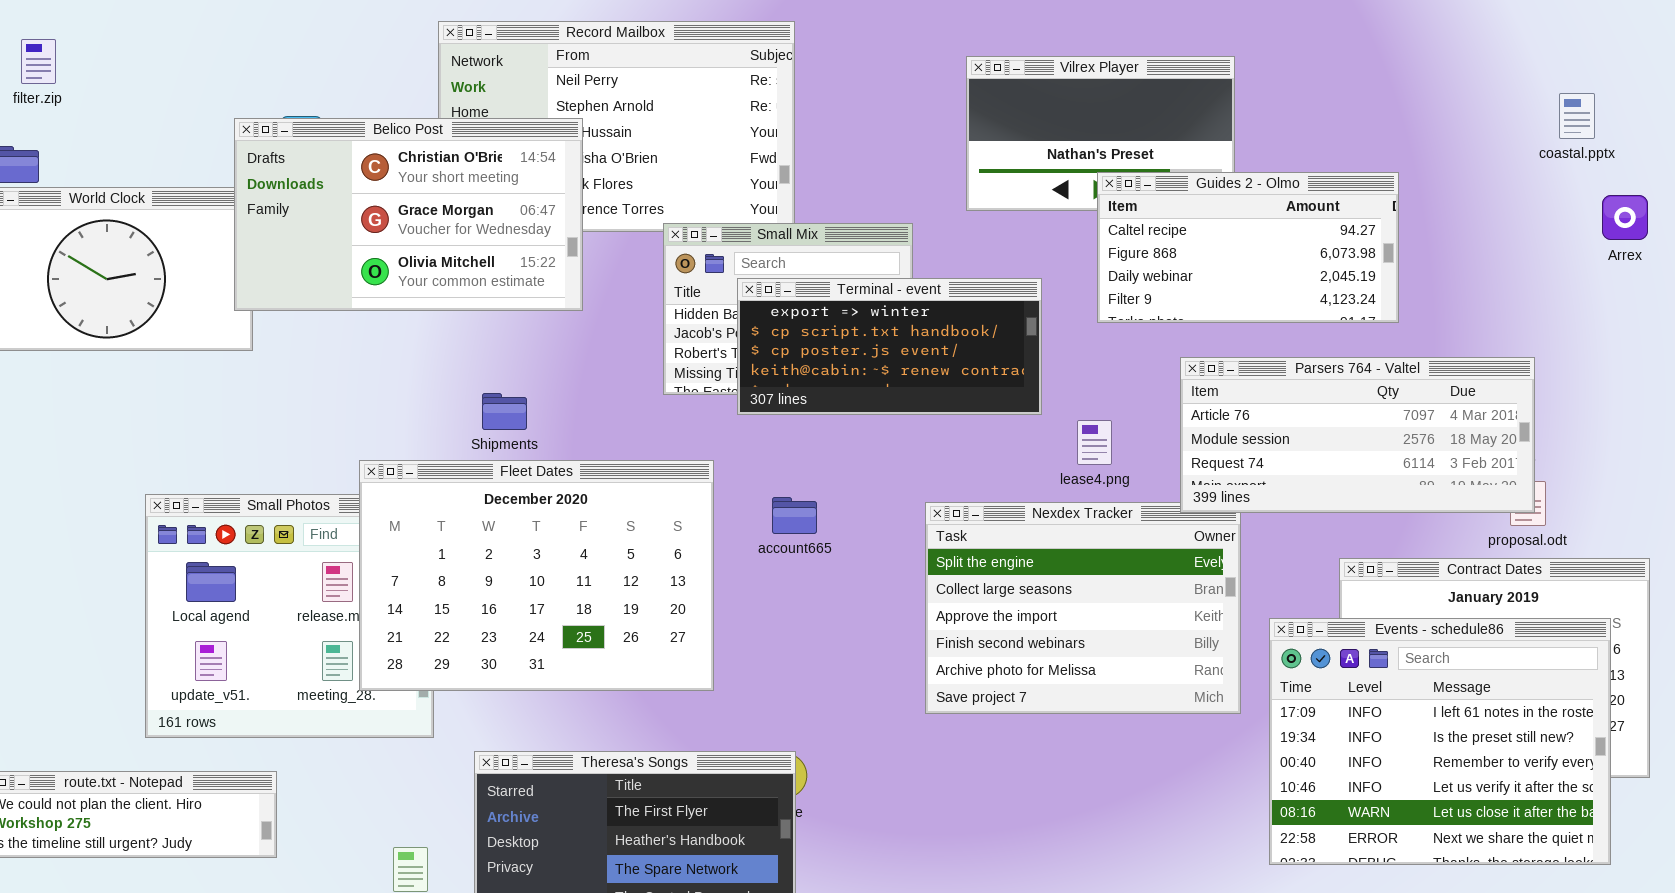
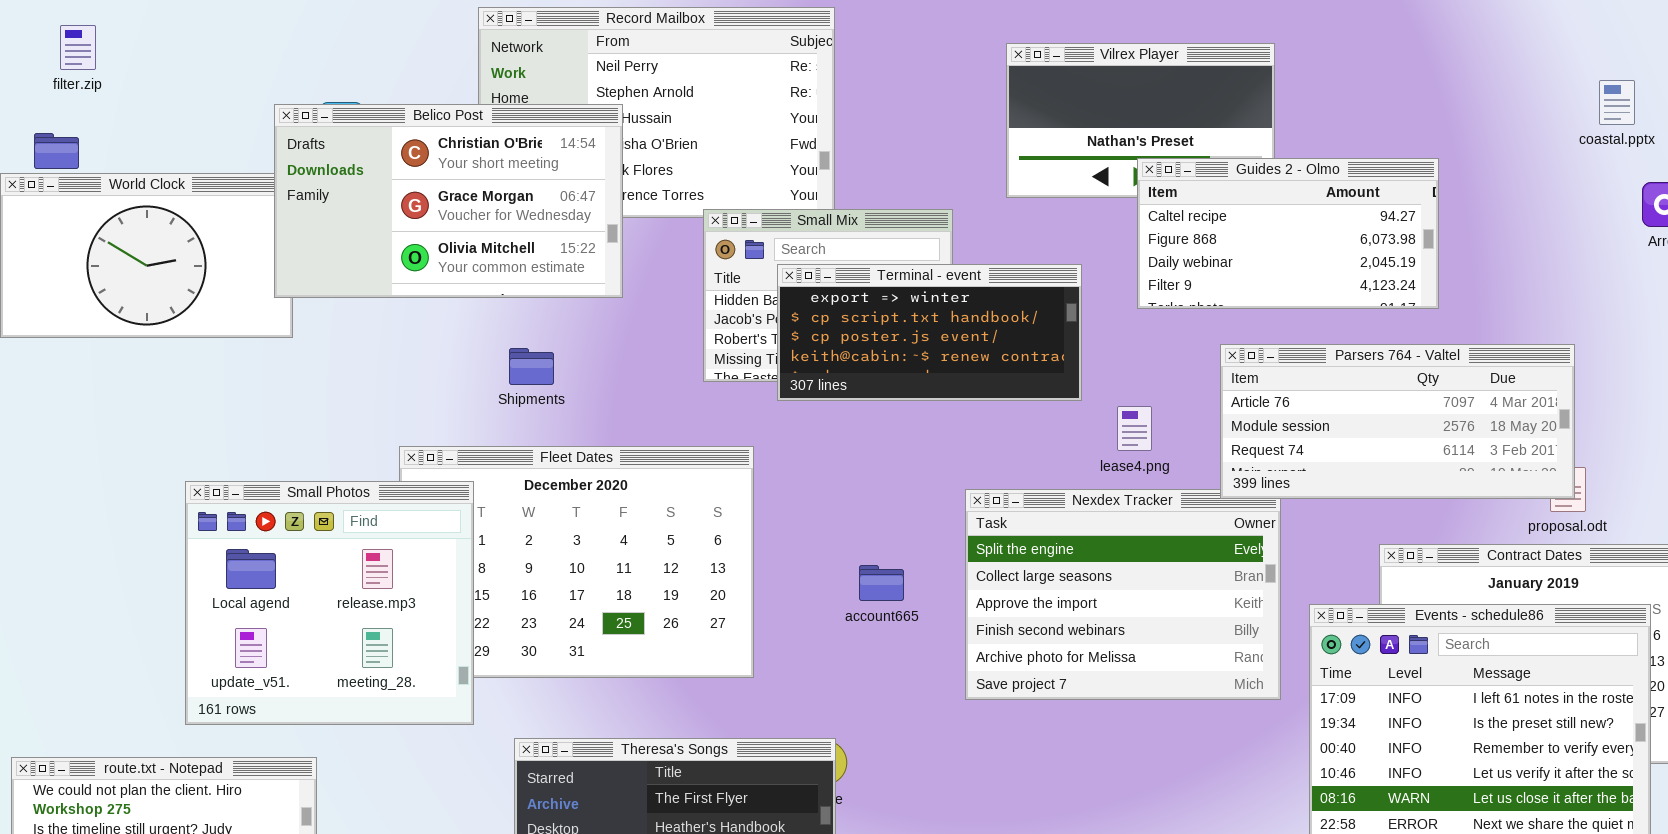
Shipments: [482,393,527,430] -> [509,348,554,385], moved
Small Photos: [145,494,434,738] -> [185,481,474,725], raised
account665: [772,497,817,534] -> [859,565,904,601], moved

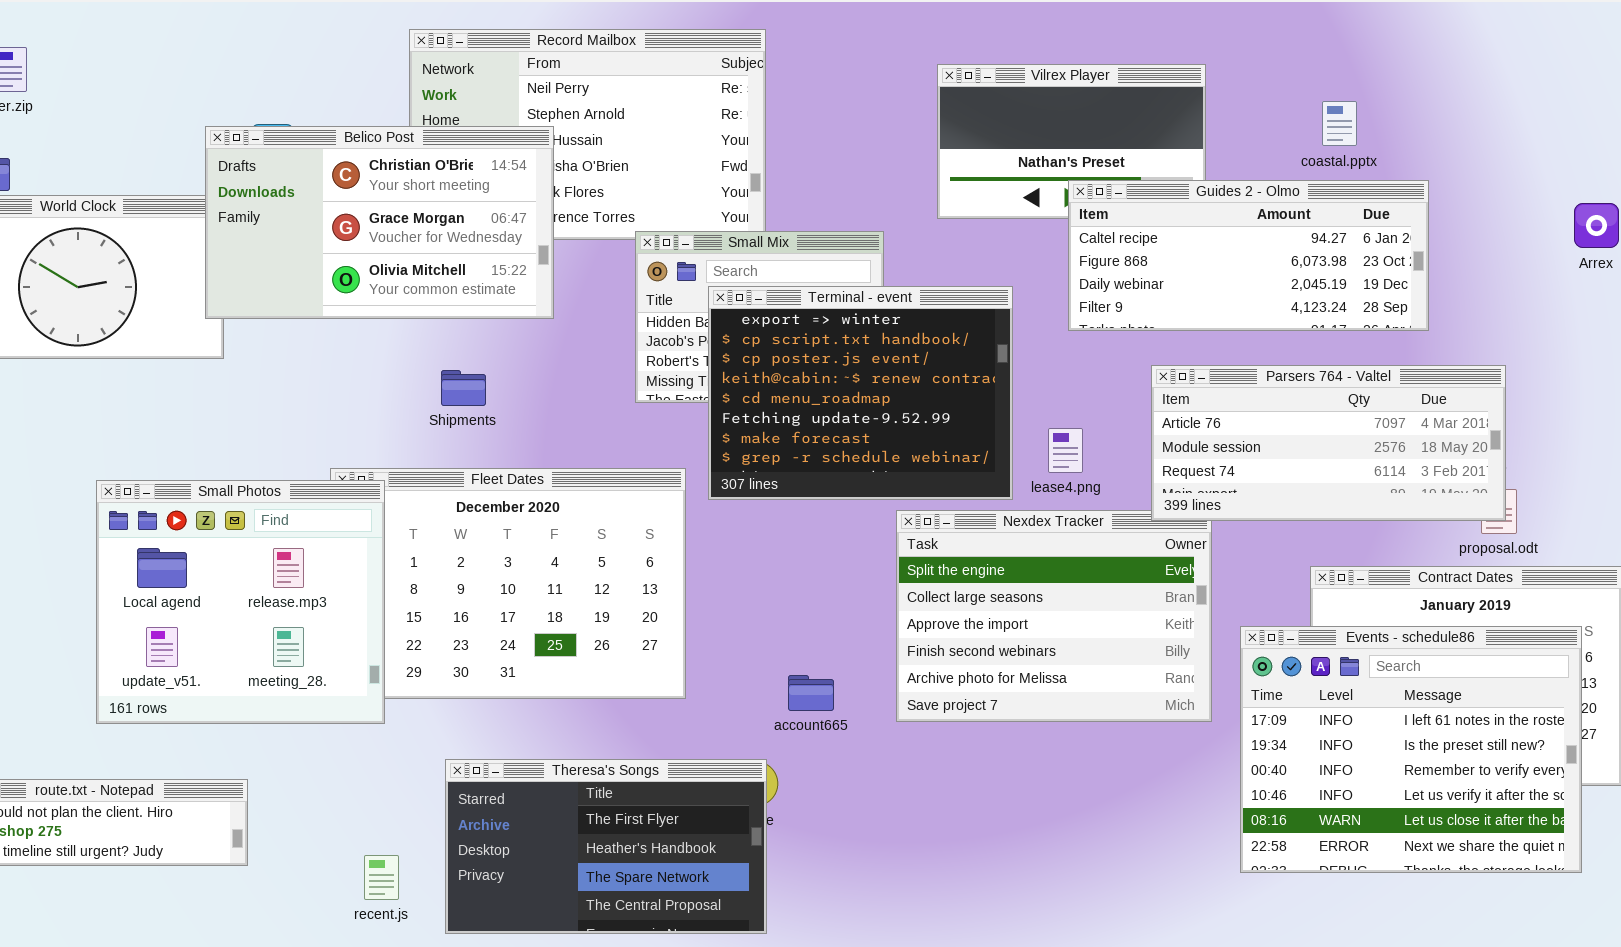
coastal.pptx: [1599,80,1635,125] -> [1322,101,1357,146], moved
Guides 2 - Olmo: [1137,158,1439,309] -> [1068,180,1429,331], resized
Terminal - event: [777,264,1082,401] -> [708,286,1013,500], resized
Small Photos: [185,481,474,725] -> [96,480,385,724], moved
account665: [859,565,904,601] -> [788,675,834,711], moved

